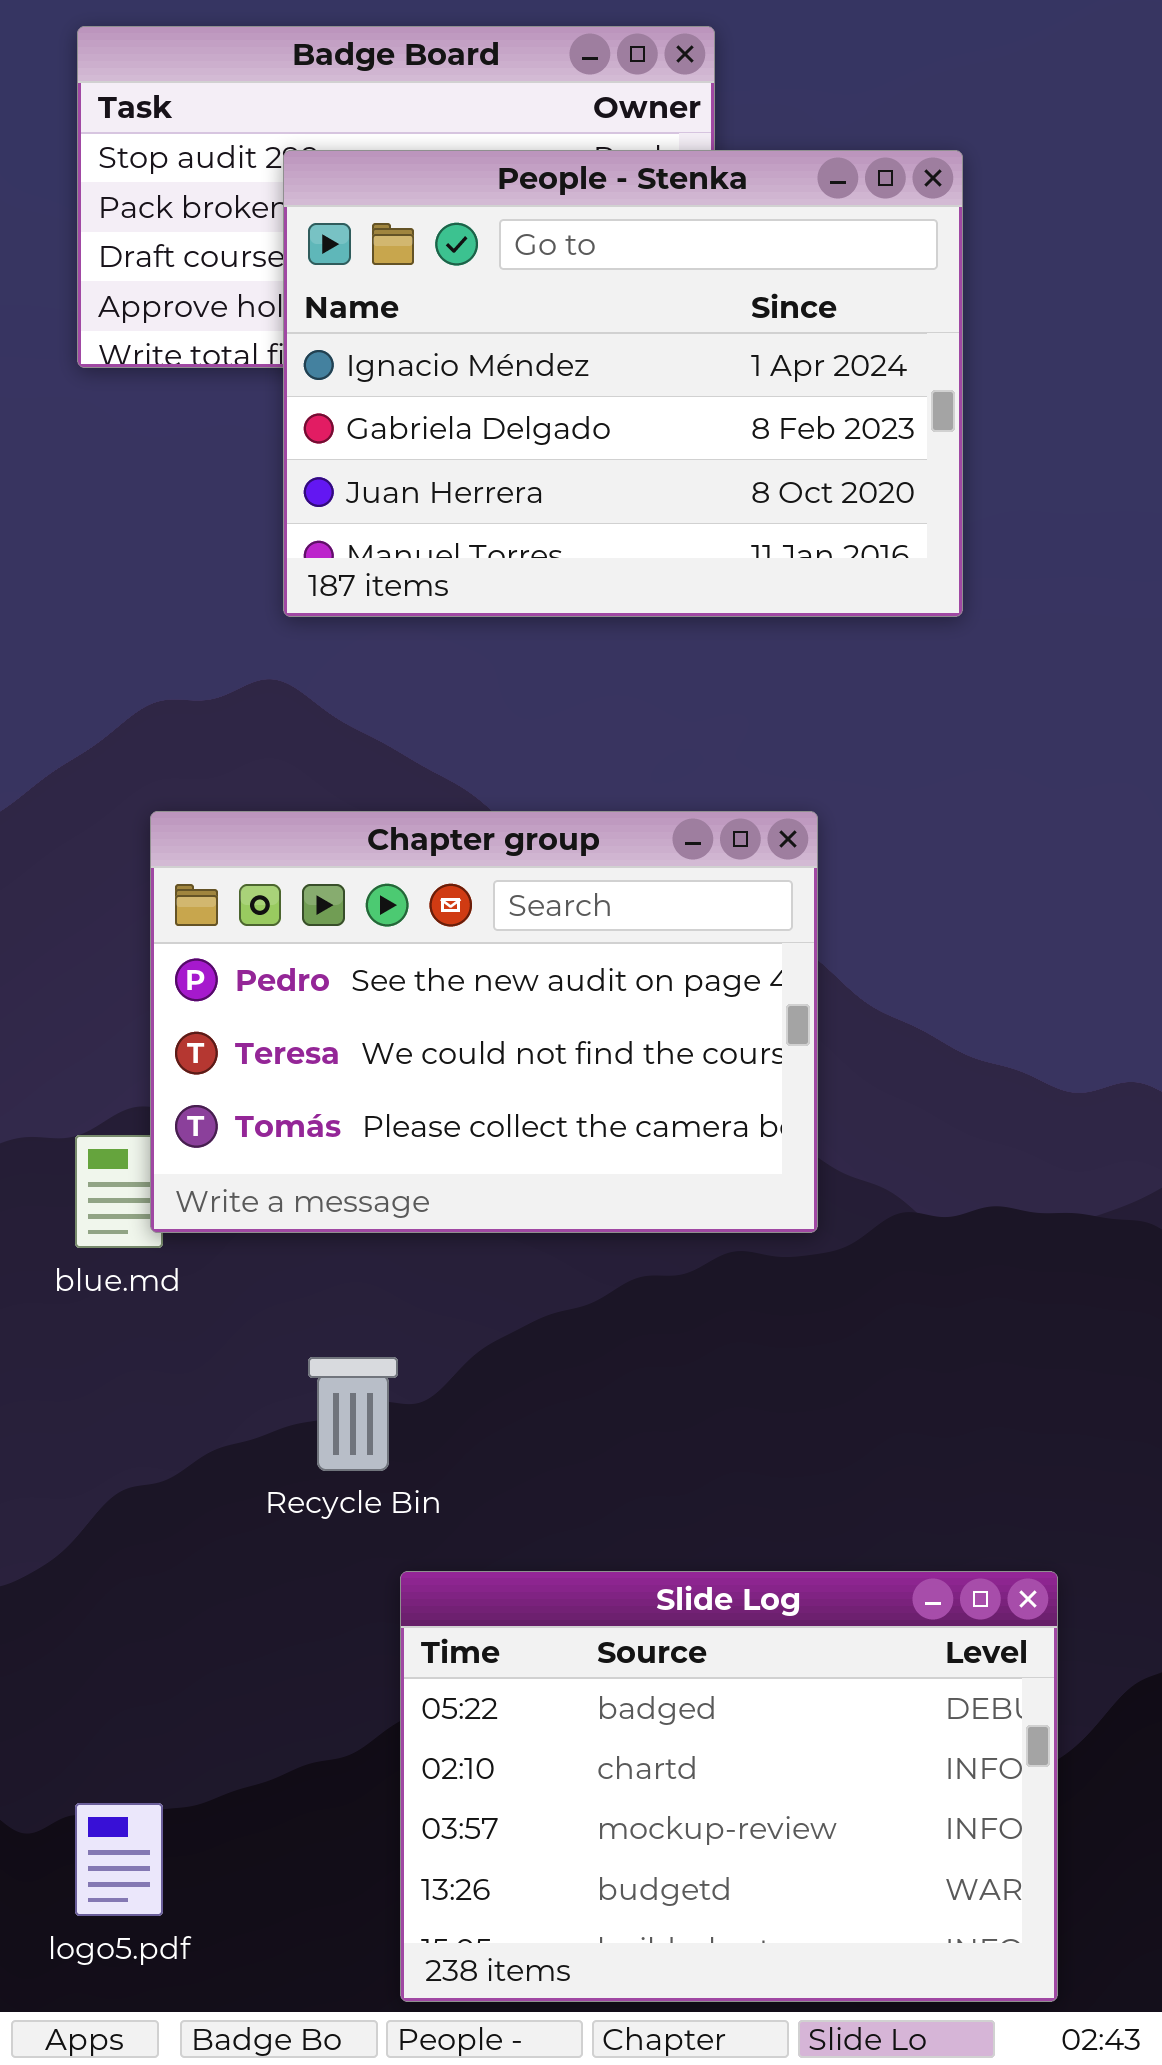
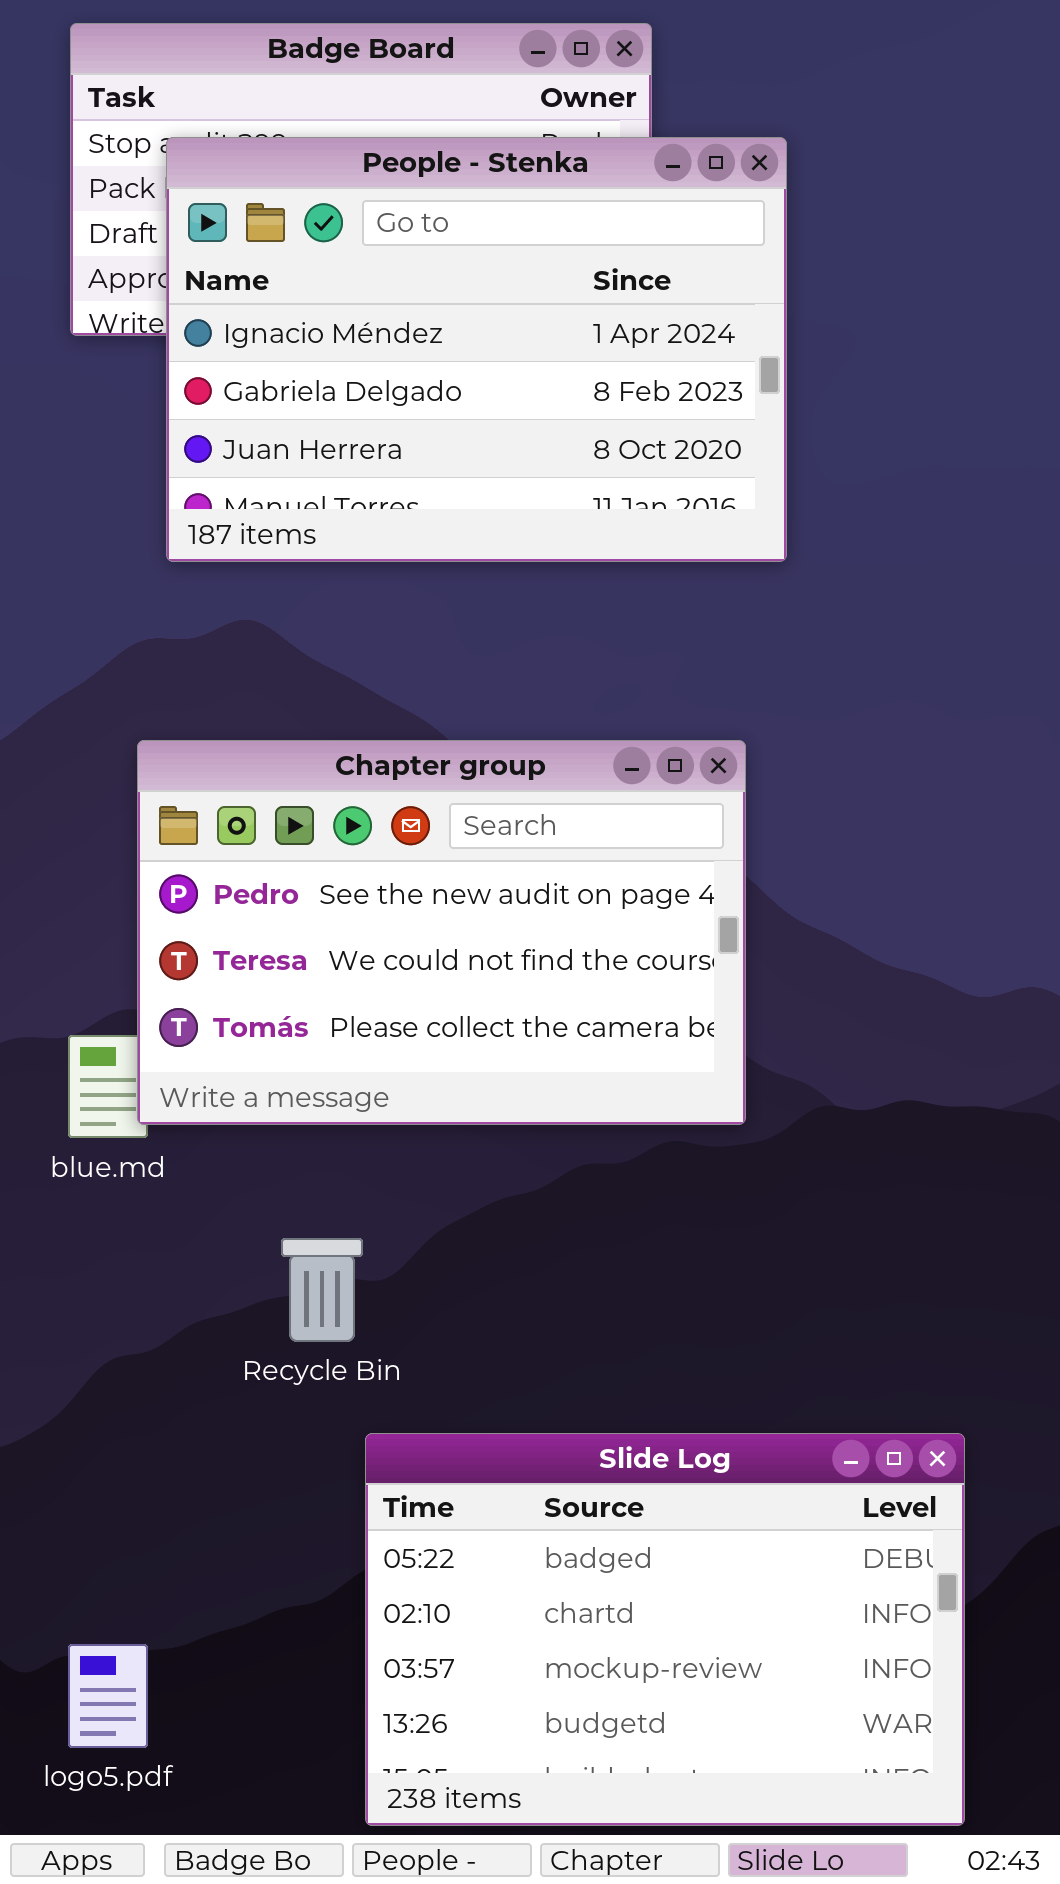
People - Stenka: [283,150,963,617] -> [166,137,787,562], moved

